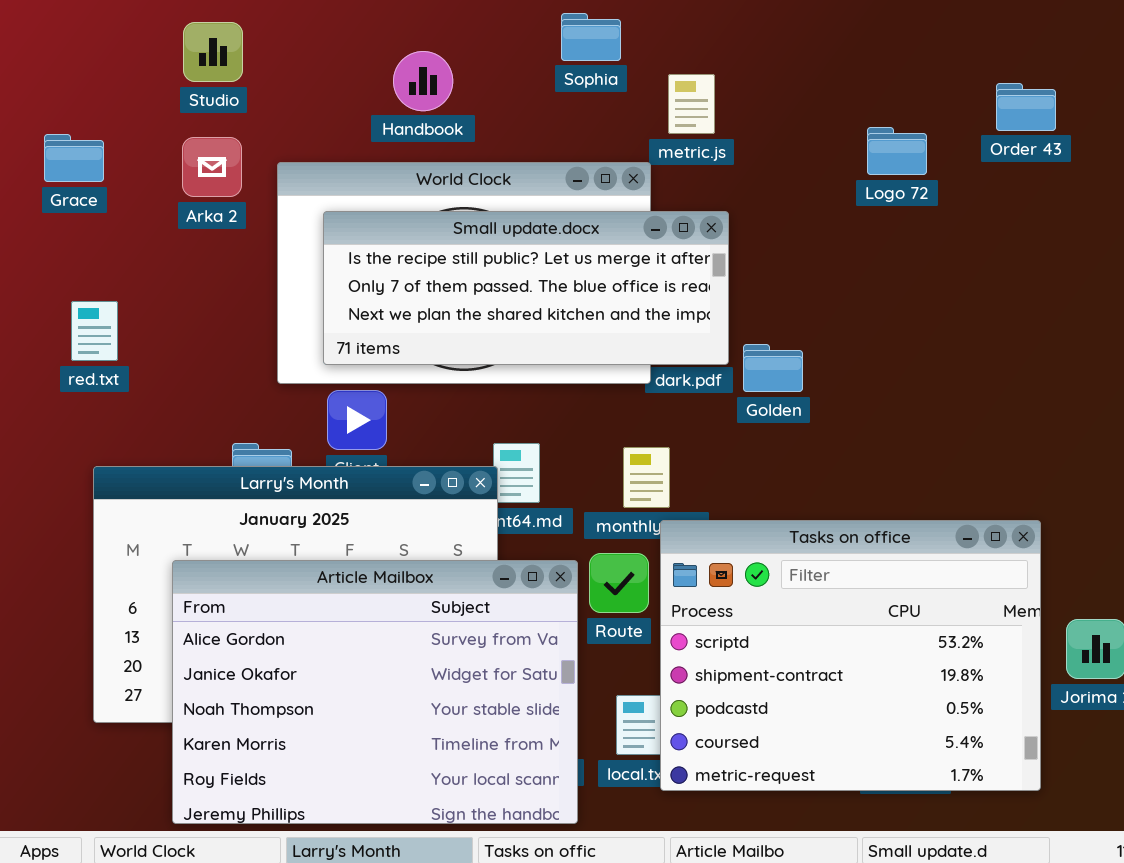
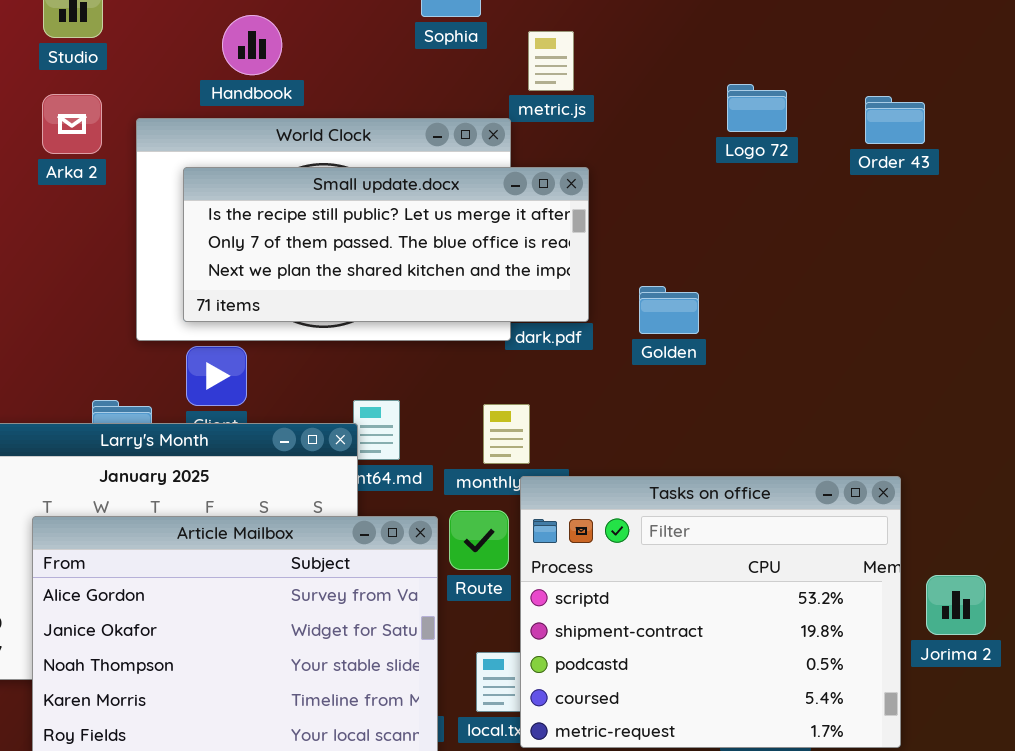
Handbook: [393,51,453,111] -> [222,15,282,75], moved
Order 43: [996,83,1056,131] -> [865,96,925,144], moved
Golden: [743,344,803,392] -> [639,286,699,334], moved

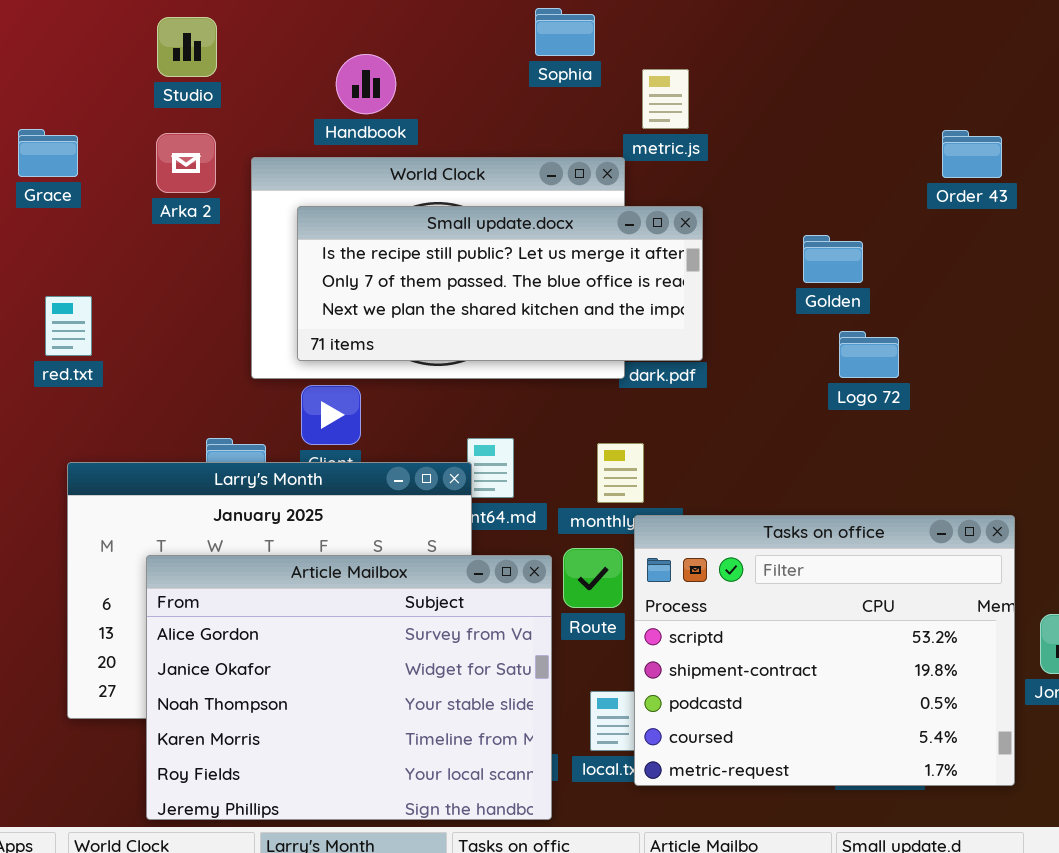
Logo 72: [727,84,787,132] -> [839,331,899,378], moved
Order 43: [865,96,925,144] -> [942,130,1002,178], moved
Golden: [639,286,699,334] -> [803,235,863,283], moved

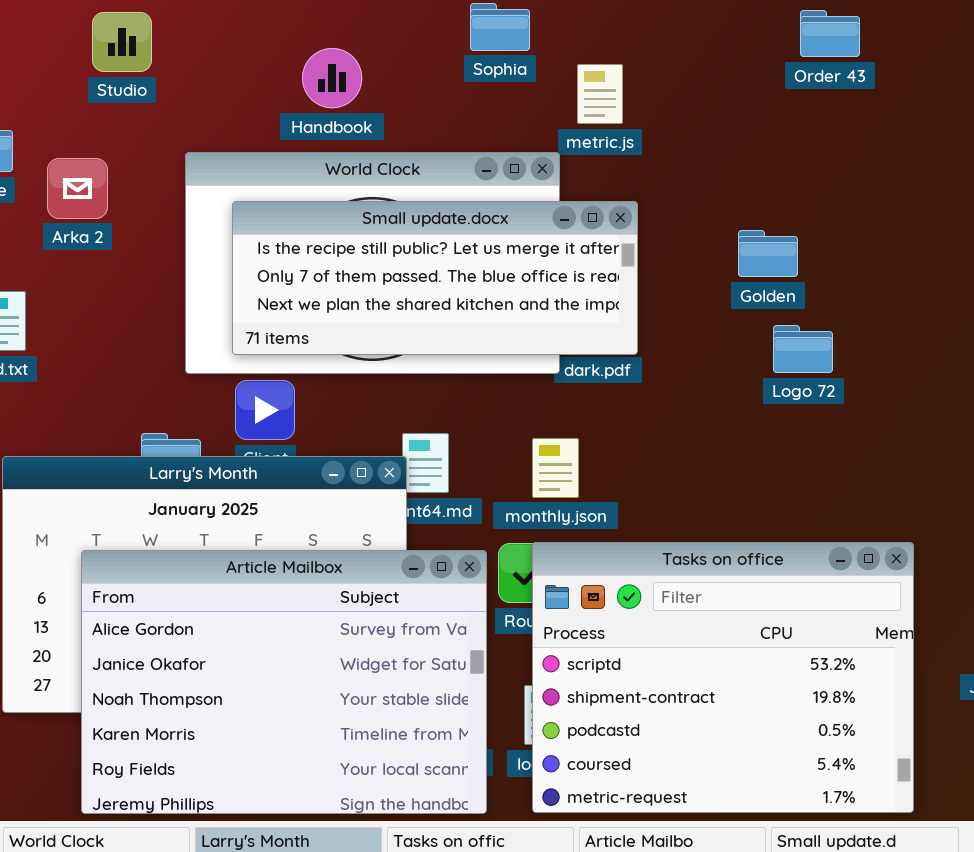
Handbook: [336,54,396,114] -> [302,48,362,108], moved
Order 43: [942,130,1002,178] -> [800,10,860,57], moved
Arka 2: [156,133,216,193] -> [47,158,108,219], moved
Tasks on office: [634,515,1015,786] -> [532,542,914,813], moved

